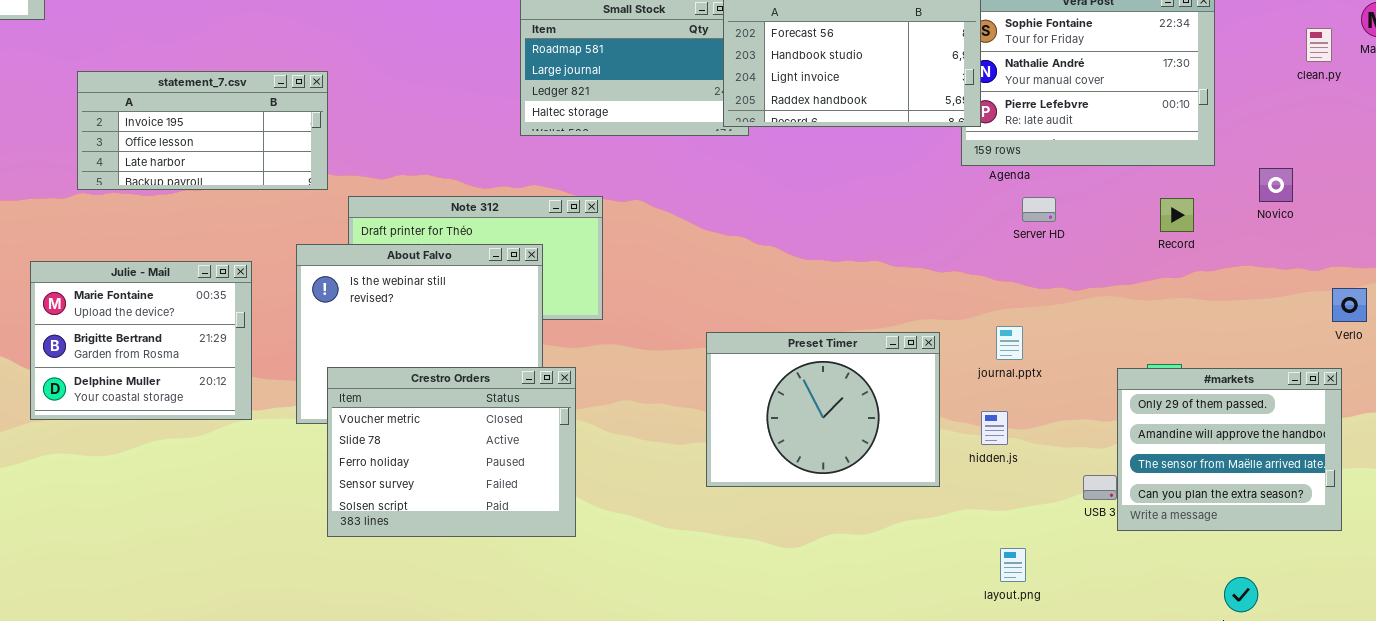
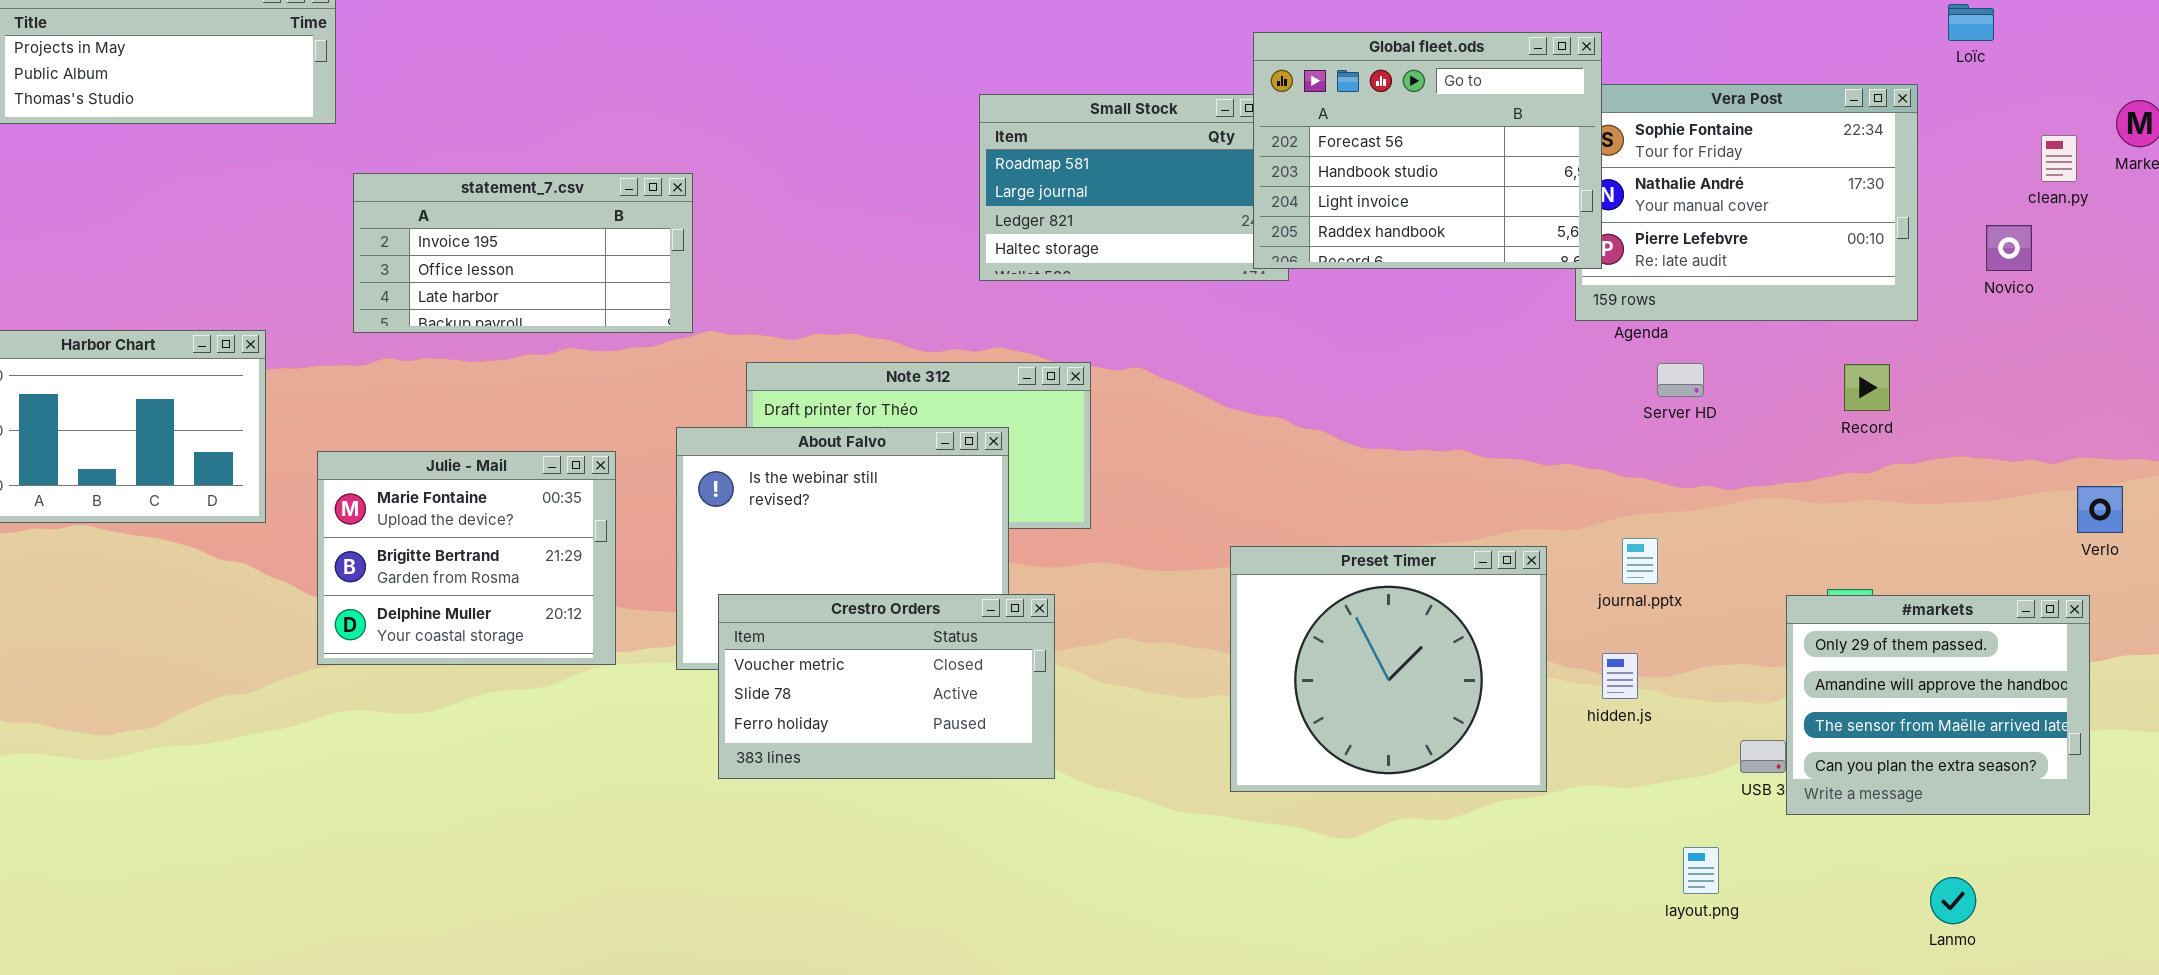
statement_7.csv: [77,71,328,190] -> [353,173,693,333], moved
Novico: [1259,168,1293,202] -> [1986,225,2032,271], moved
Preset Timer: [706,332,940,487] -> [1230,546,1547,792], resized
Crestro Orders: [327,367,576,537] -> [718,594,1055,779], resized
layout.png: [1000,548,1026,582] -> [1683,847,1719,894], moved

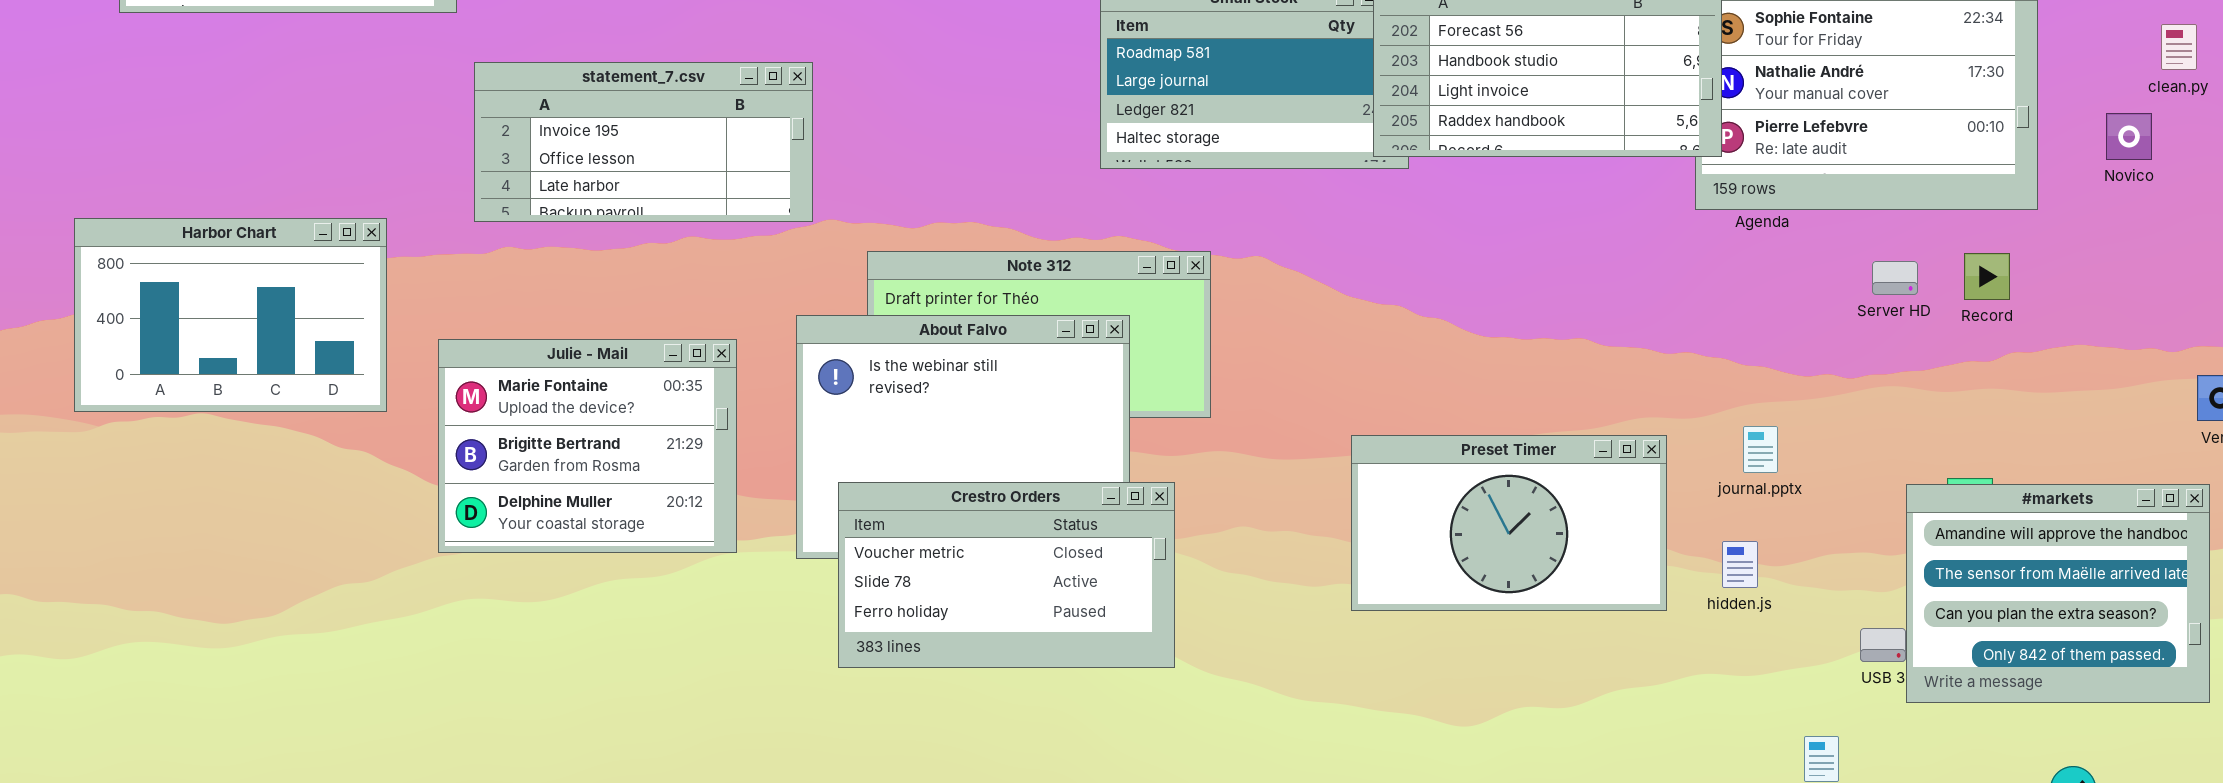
Server HD: [1657,363,1704,397] -> [1872,261,1918,295], moved
Preset Timer: [1230,546,1547,792] -> [1351,435,1667,611], resized
#markets: [1786,595,2090,815] -> [1906,484,2210,703], scrolled down 1 row

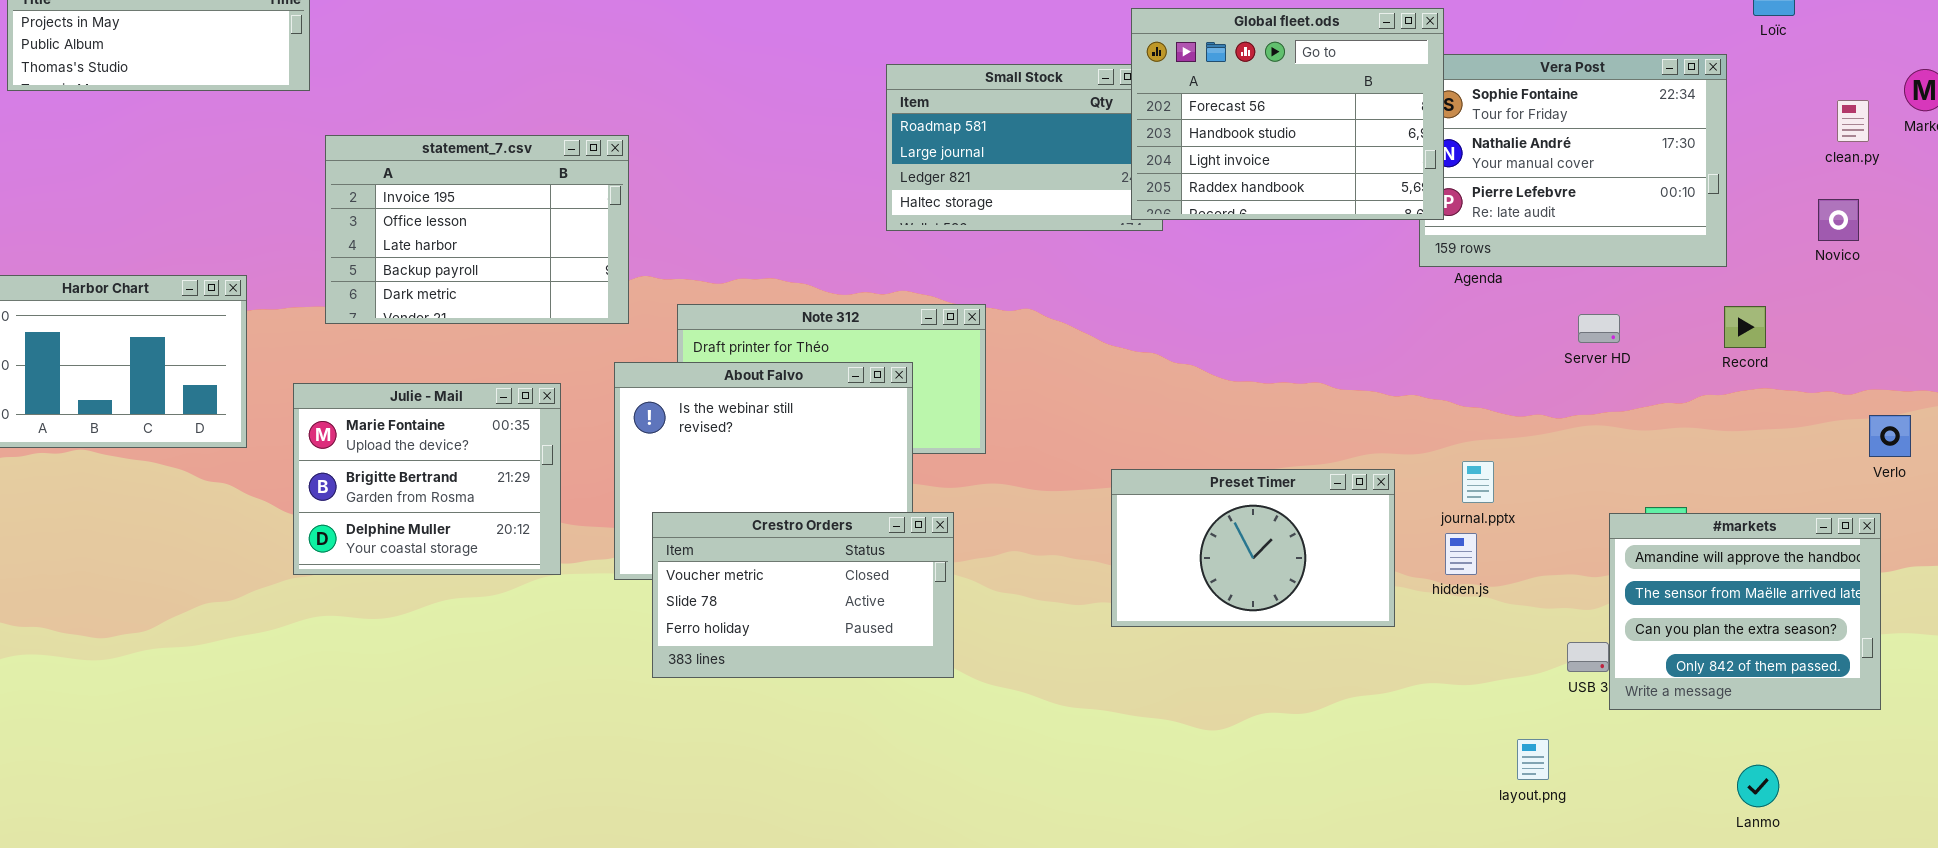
statement_7.csv: [474,62,813,222] -> [325,135,629,324], resized
Novico: [2106,113,2152,160] -> [1818,199,1859,241], moved
Record: [1964,253,2010,300] -> [1724,306,1766,348], moved
hidden.js: [1722,541,1758,588] -> [1445,533,1477,575], moved

